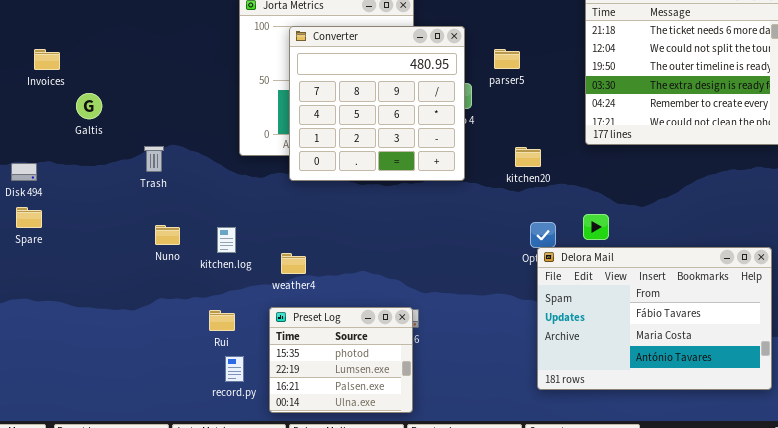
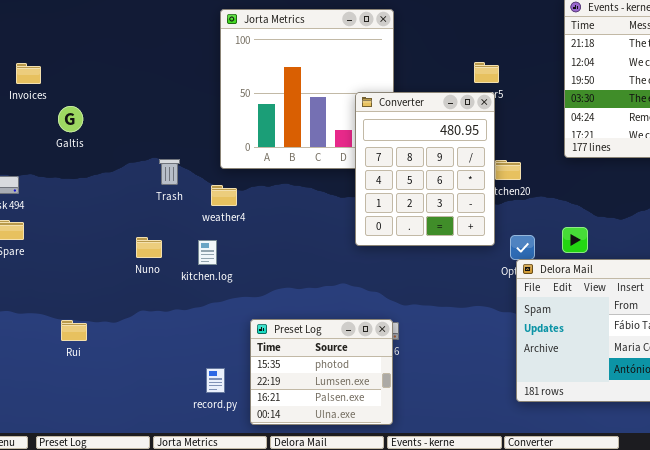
Converter: [289,26,465,181] -> [355,92,495,246], moved, resized
Trash: [144,146,164,172] -> [159,159,180,185], moved
weather4: [281,253,306,274] -> [211,185,237,206], moved
Rui: [209,310,235,331] -> [61,320,87,341], moved

